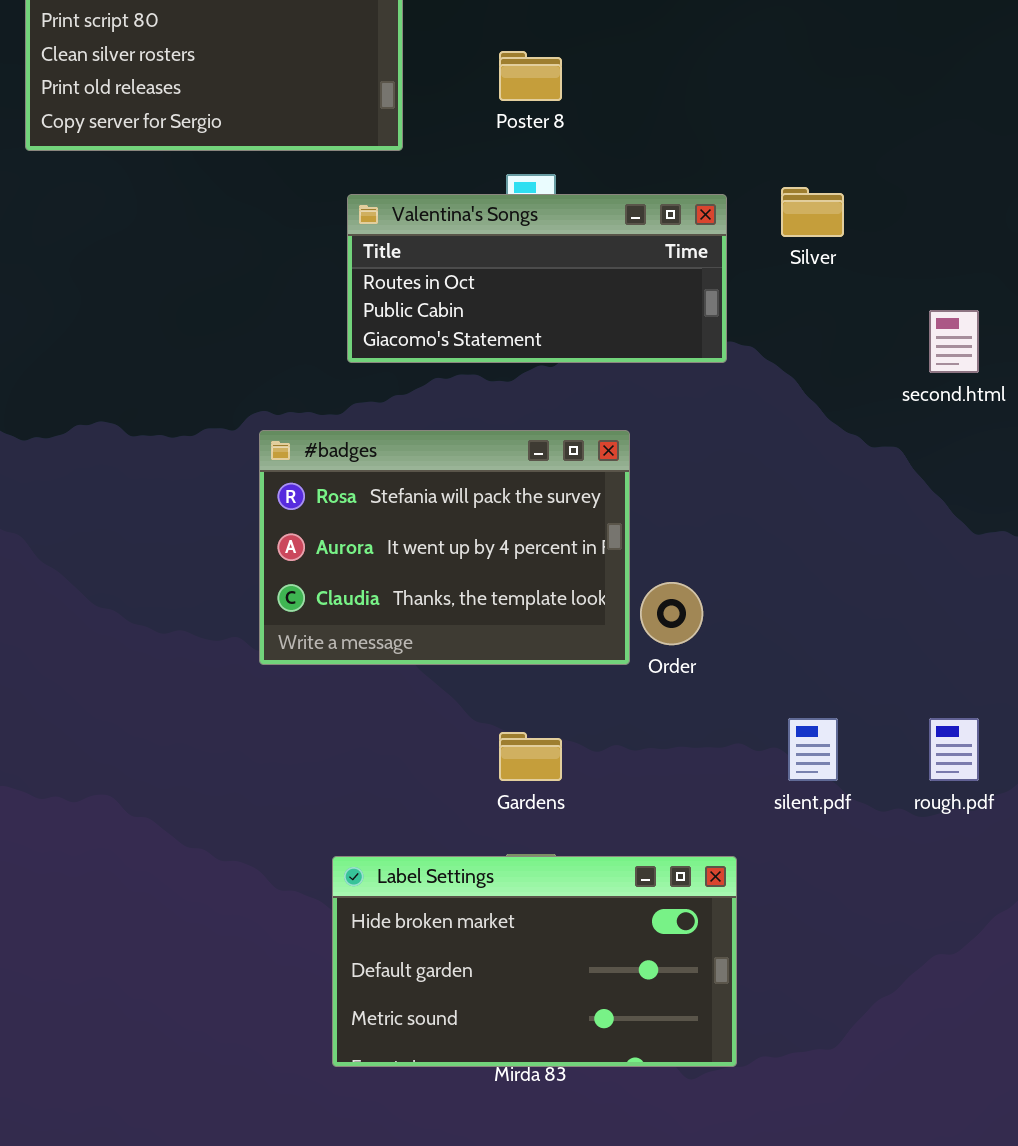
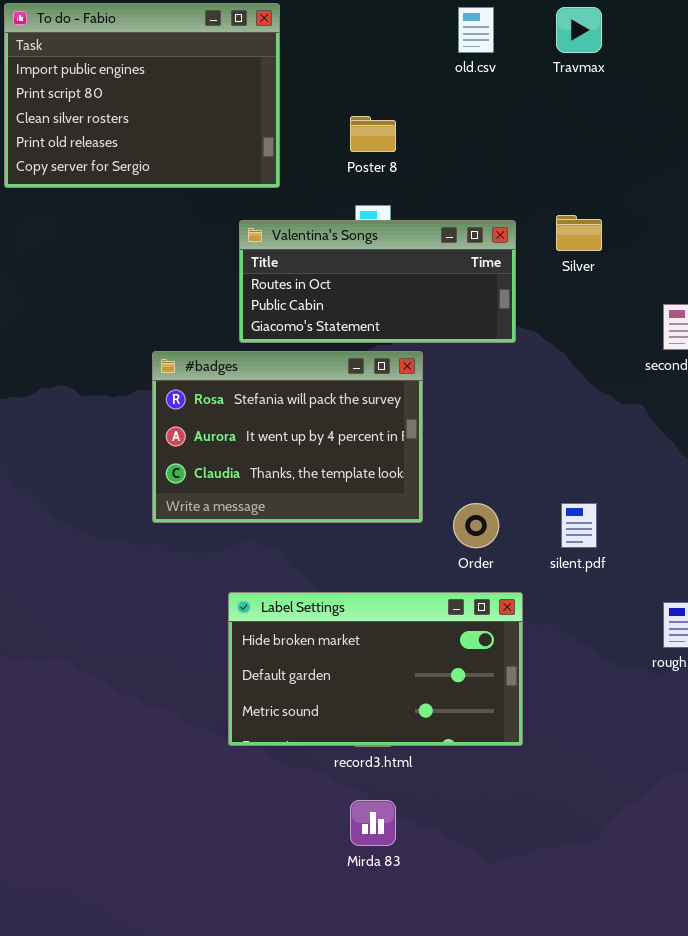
#badges: [259,430,630,665] -> [152,351,423,523], moved
silent.pdf: [788,718,838,781] -> [561,503,597,548], moved
Label Settings: [332,856,737,1067] -> [228,592,523,746], moved

